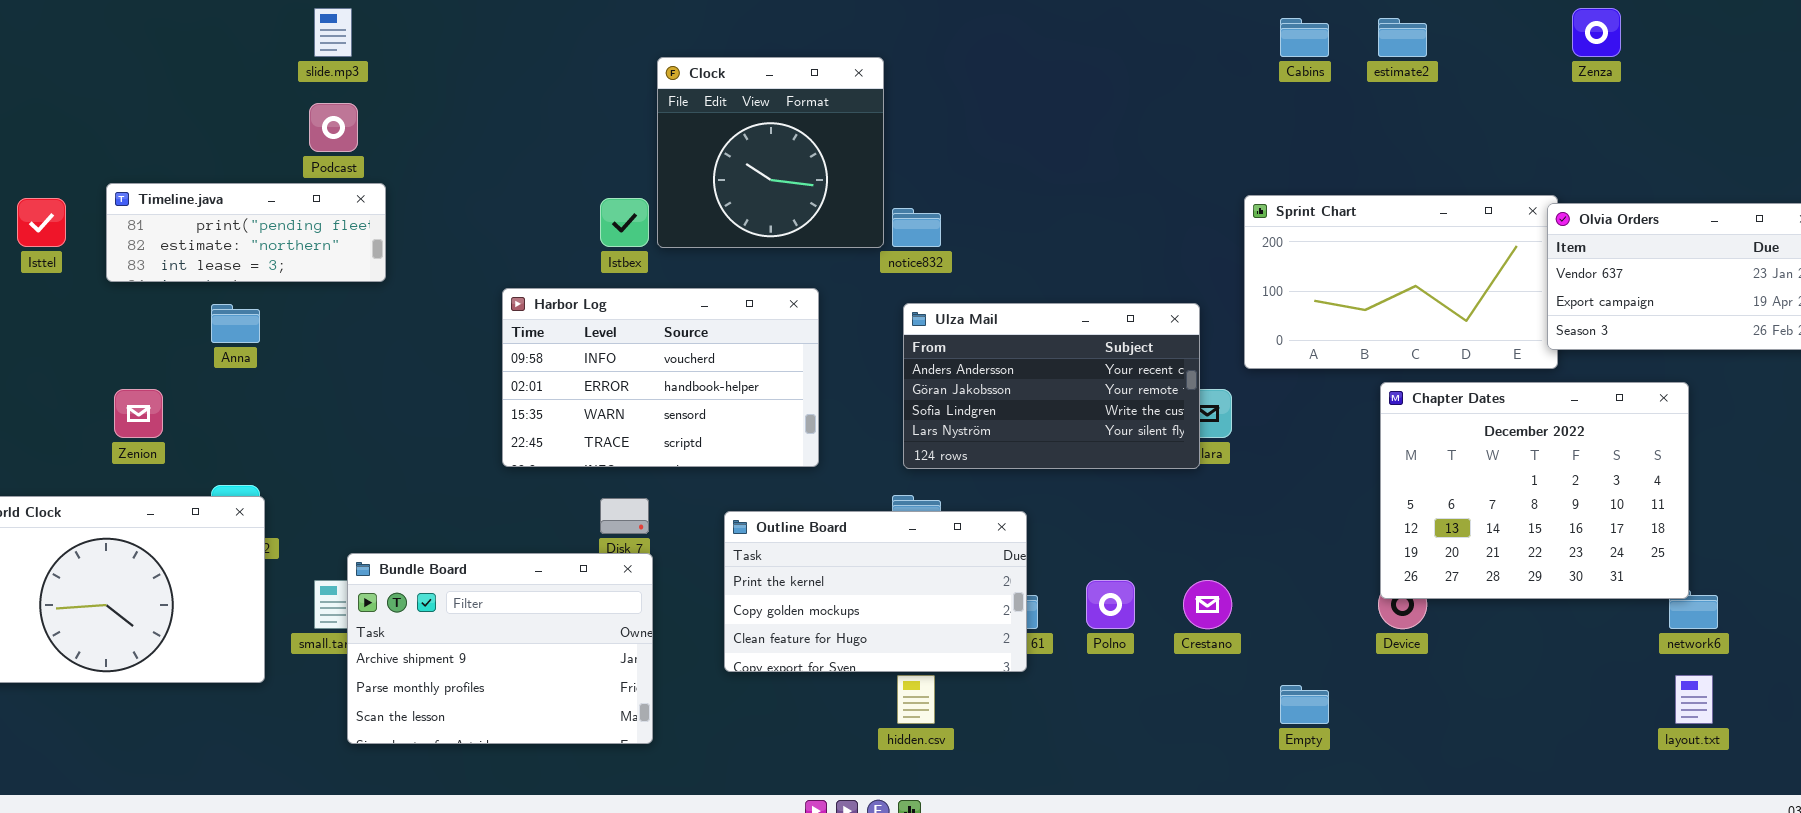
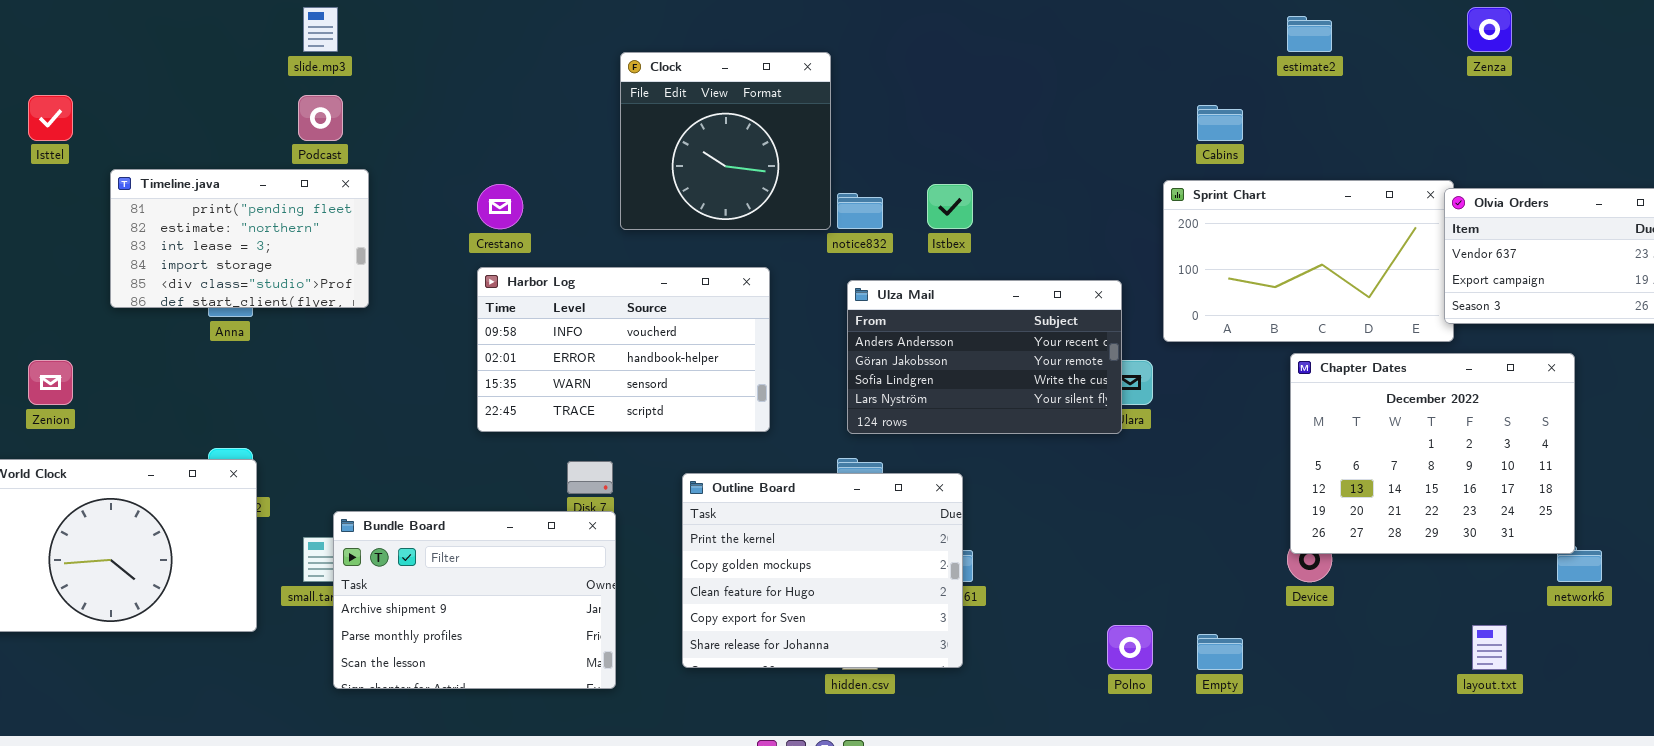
Cabins: [1280,18,1329,57] -> [1197,105,1243,141], moved
Timeline.java: [106,183,386,282] -> [110,169,369,308], resized
Isttel: [17,198,66,247] -> [28,95,73,141], moved
Istbex: [600,198,649,247] -> [927,184,973,229], moved
Zenion: [114,389,163,438] -> [28,360,73,405], moved
Outline Board: [724,511,1027,672] -> [682,473,963,668], resized
Polno: [1086,580,1135,629] -> [1107,625,1153,670], moved
Crestano: [1183,580,1232,629] -> [477,184,523,229], moved
layout.txt: [1675,675,1713,724] -> [1472,625,1507,670], moved

